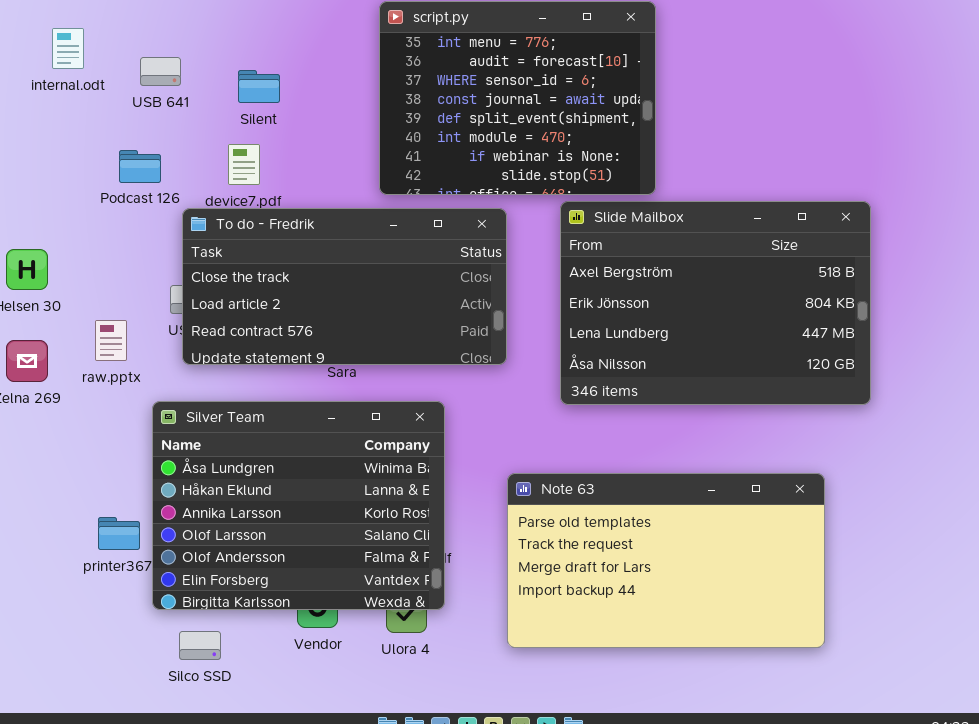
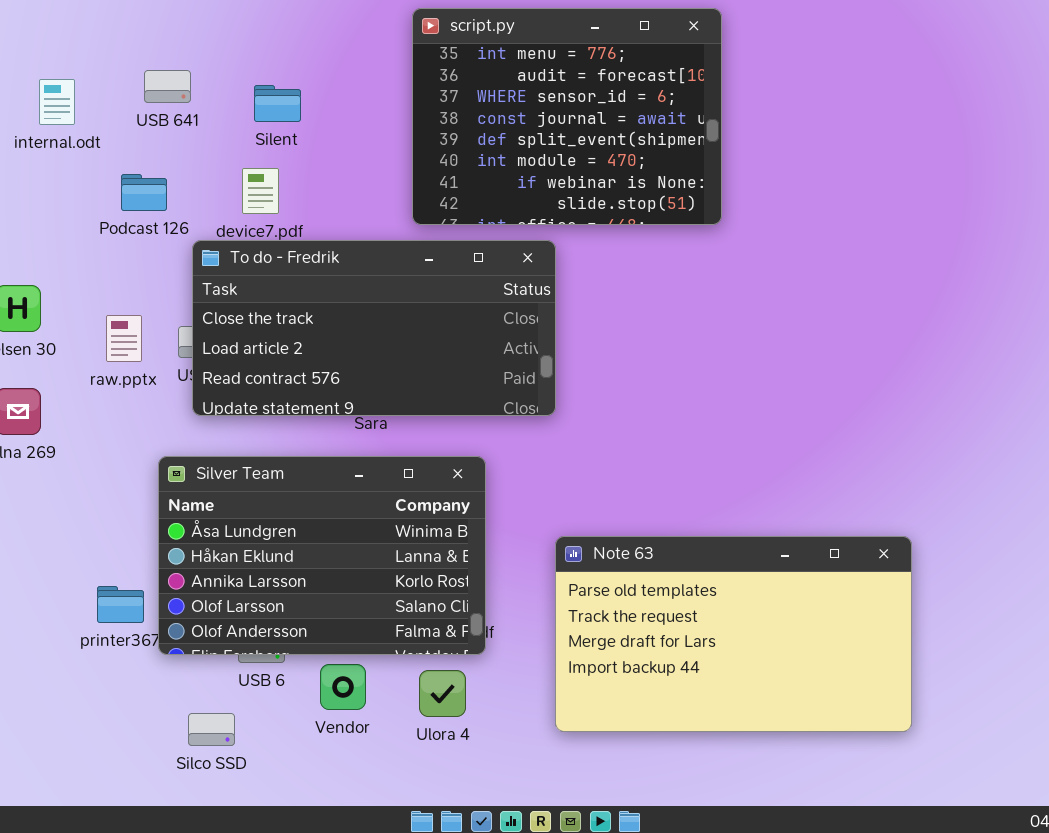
internal.odt: [52,28,84,69] -> [39,79,75,125], moved
Slide Mailbox: [560,201,871,405] -> none, closed
raw.pptx: [95,320,127,361] -> [106,315,142,362], moved
Silver Team: [152,401,445,610] -> [158,456,486,655], resized

